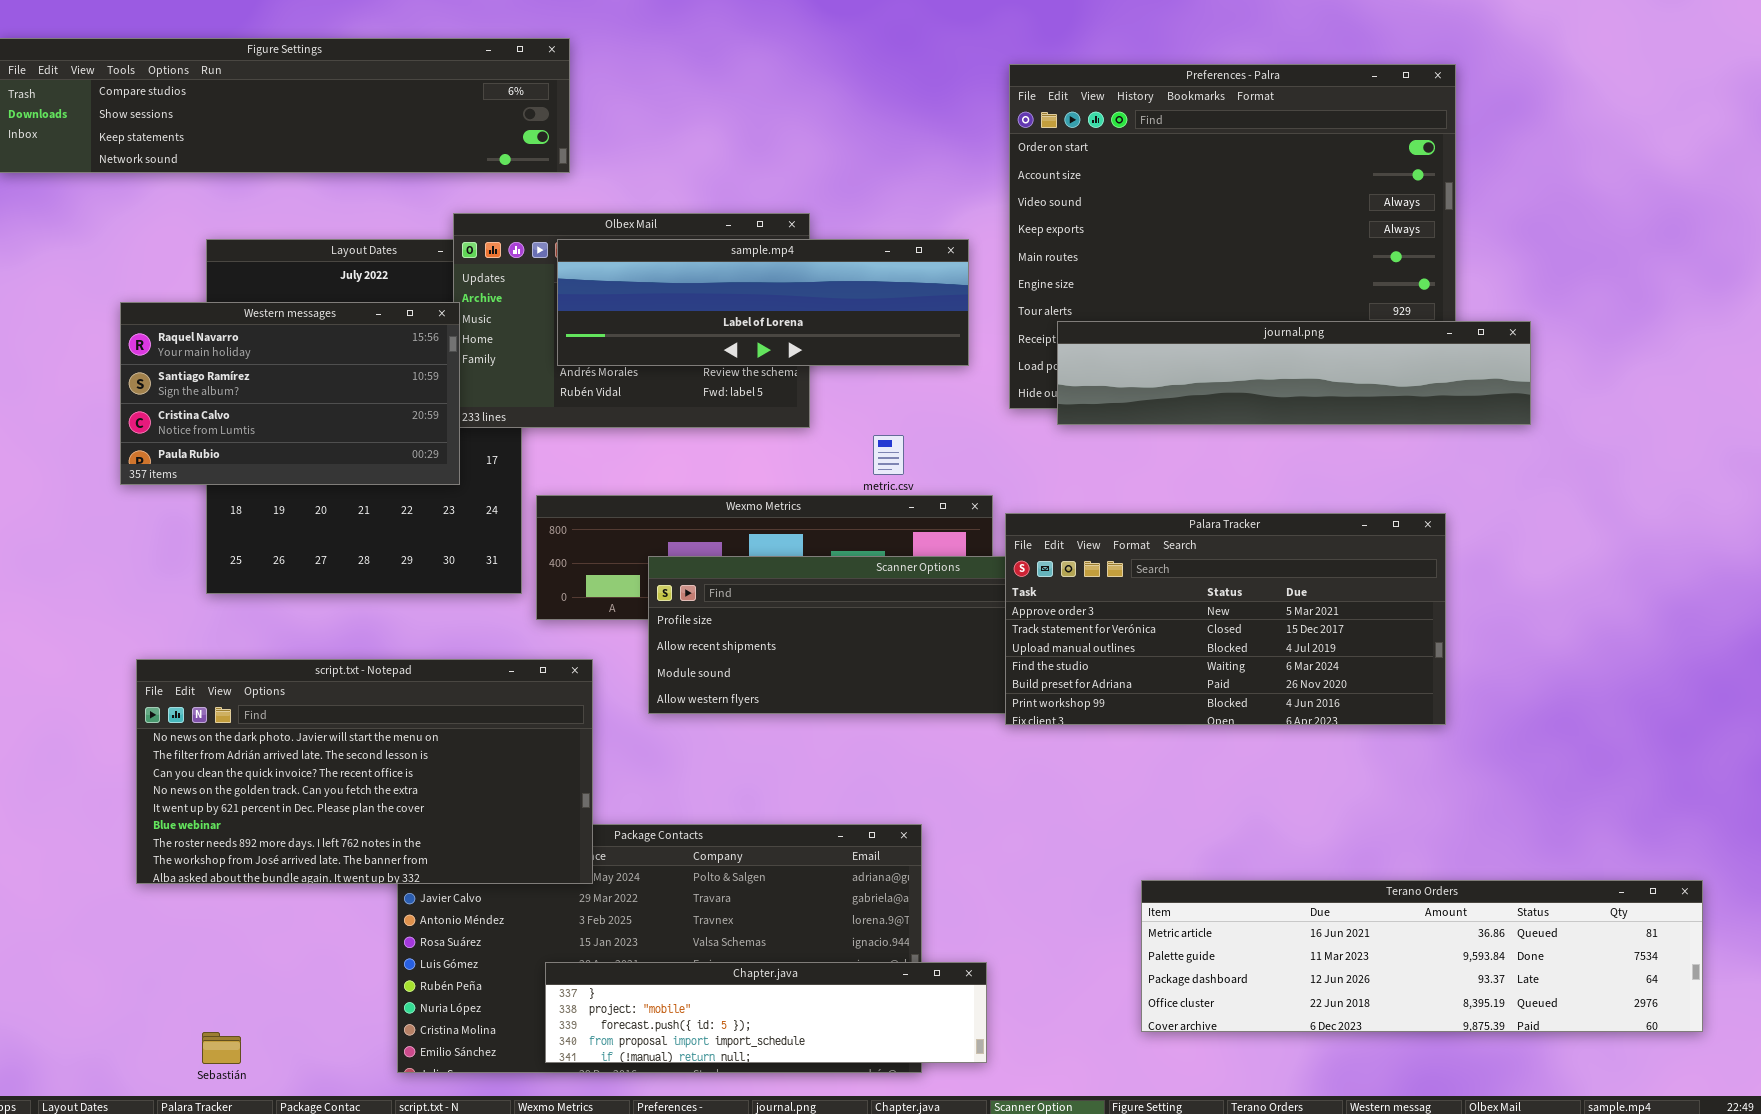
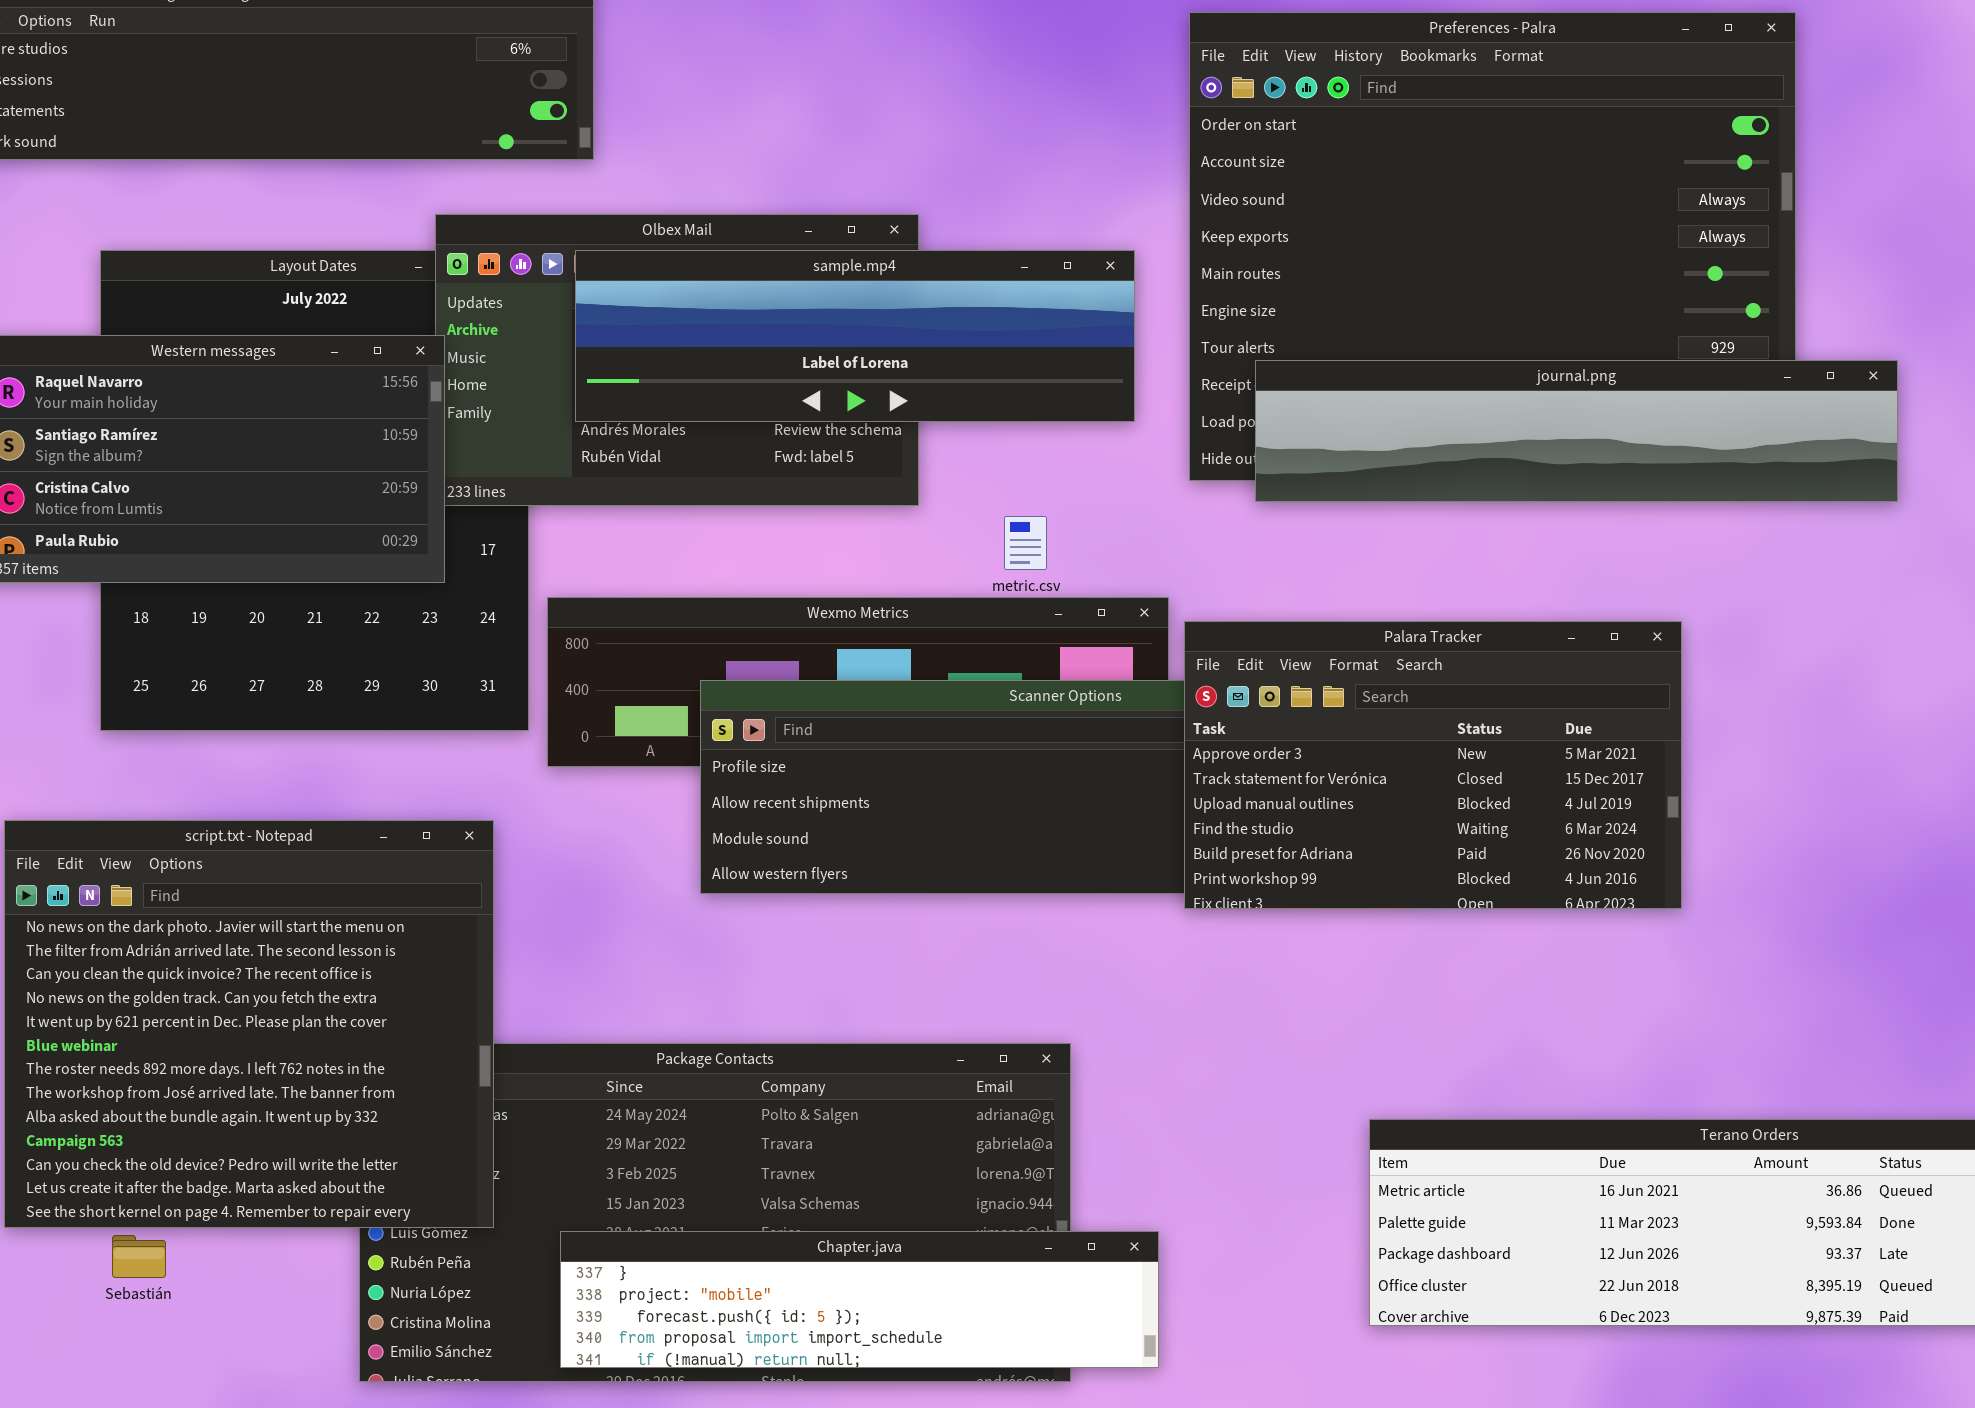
Palara Tracker: [1005,513,1446,725] -> [1184,621,1682,909], resized
script.txt - Notepad: [136,659,593,884] -> [4,820,494,1228], resized
Sebastián: [202,1032,241,1064] -> [112,1235,166,1278], moved

